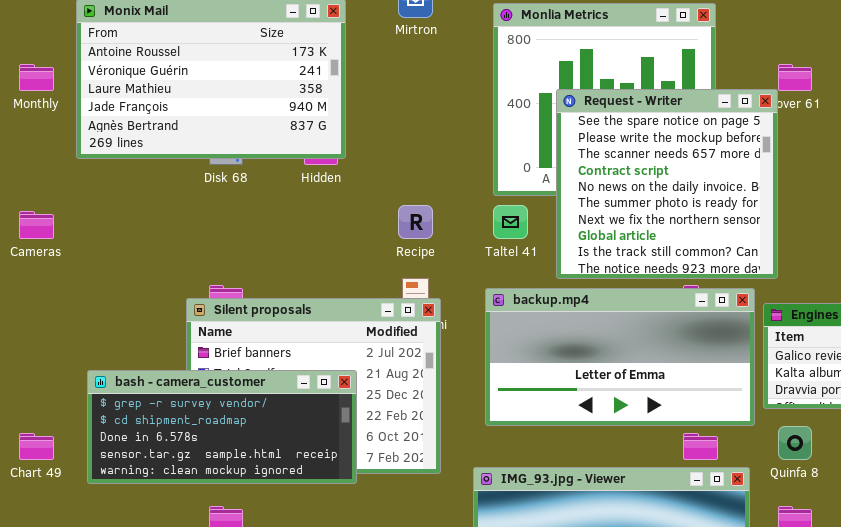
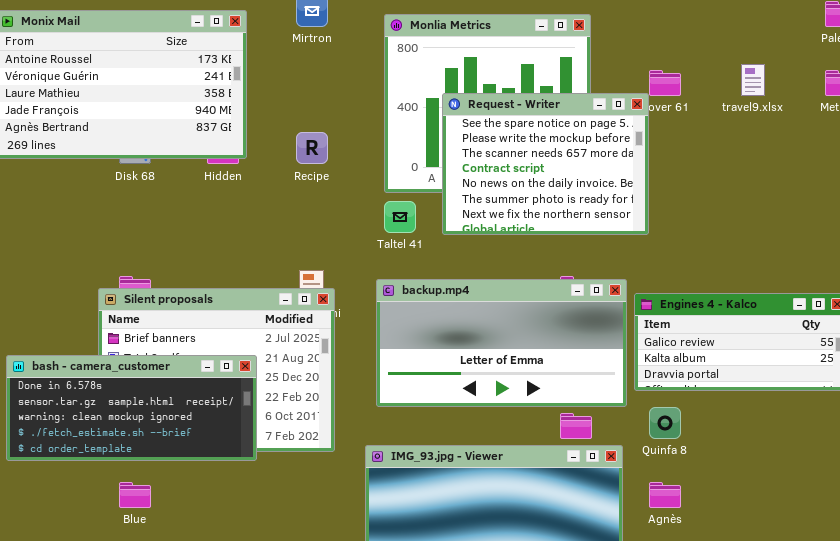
Request - Writer: [556,89,778,279] -> [442,93,649,235], resized
Recipe: [398,205,433,239] -> [296,132,328,164], moved
bash - camera_customer: [87,370,357,484] -> [6,355,257,461], scrolled down 2 rows

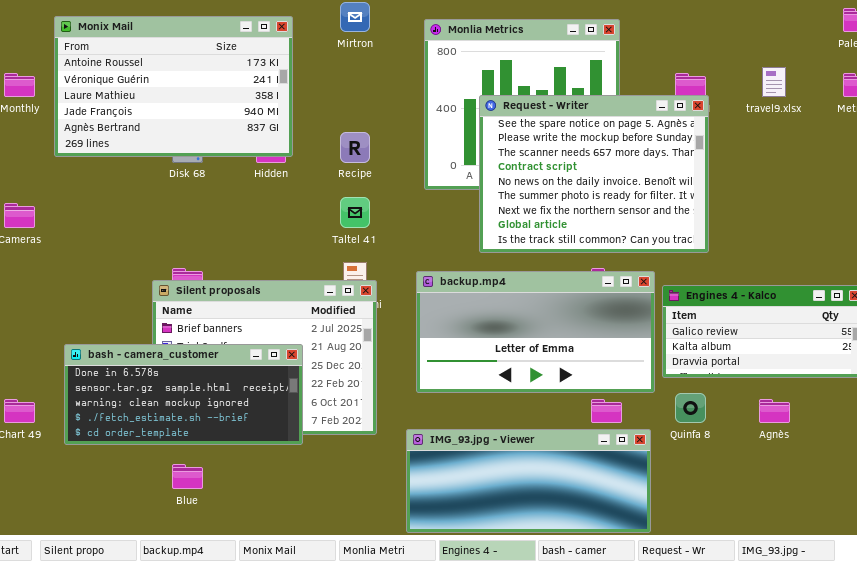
Request - Writer: [442,93,649,235] -> [479,95,709,253], resized
Taltel 41: [384,201,416,233] -> [340,197,370,228], moved
Agnès: [649,482,681,508] -> [759,399,790,423], moved

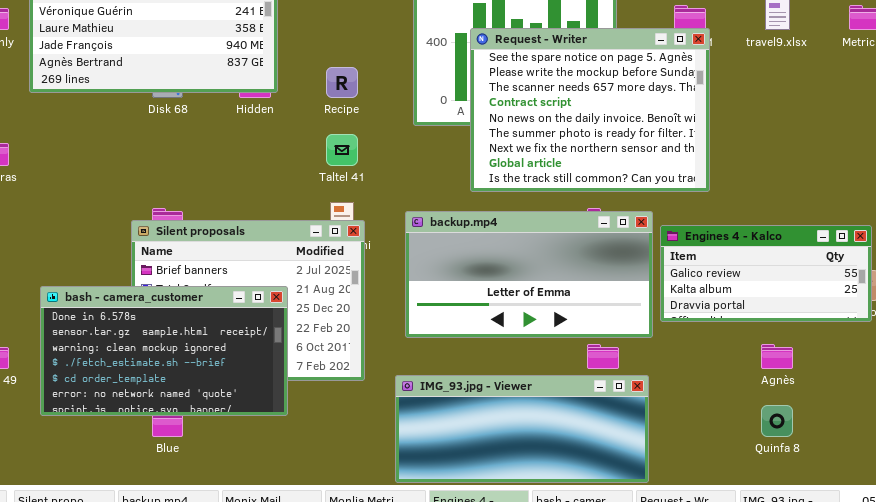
bash - camera_customer: [64,344,303,445] -> [40,286,288,416], resized
Quinfa 8: [675,393,706,423] -> [761,405,793,437], moved

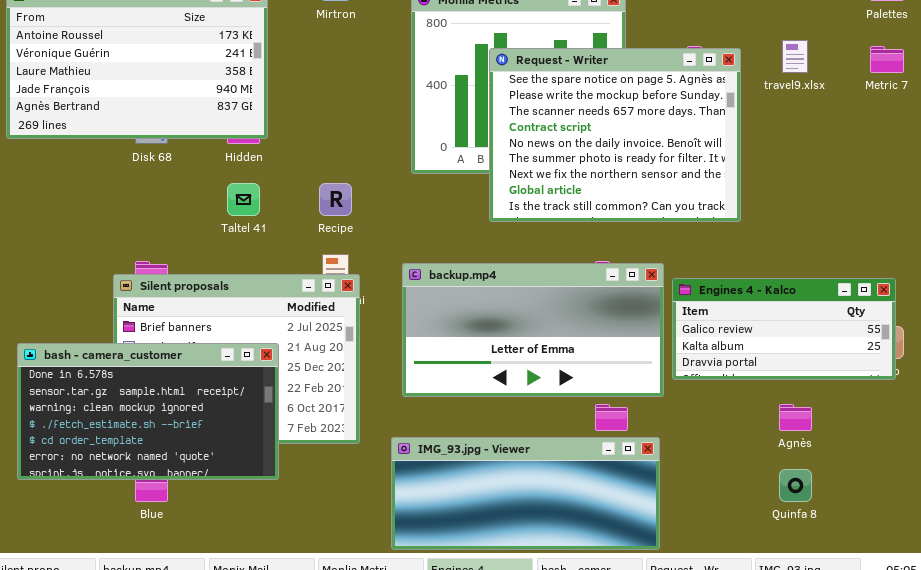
Request - Writer: [470,28,710,192] -> [489,48,741,222], moved
Recipe: [326,67,358,98] -> [319,183,352,216], moved
Taltel 41: [326,134,358,166] -> [227,183,260,216], moved

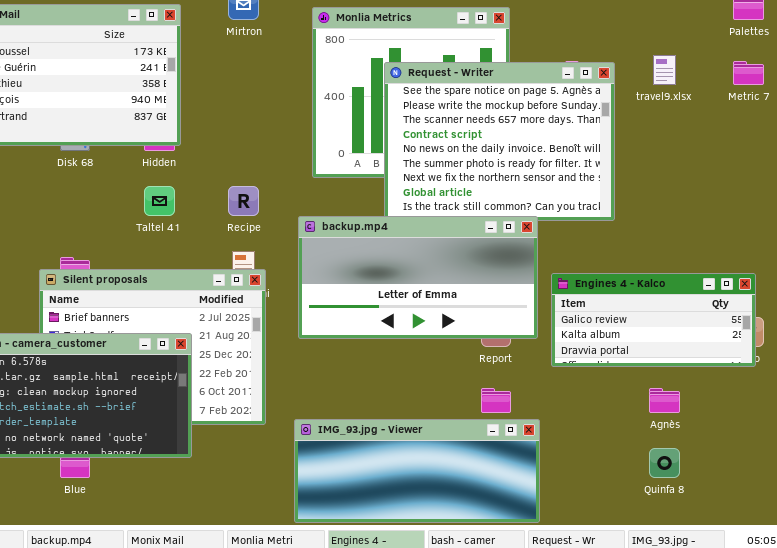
backup.mp4: [402,263,664,397] -> [298,216,538,339], moved

